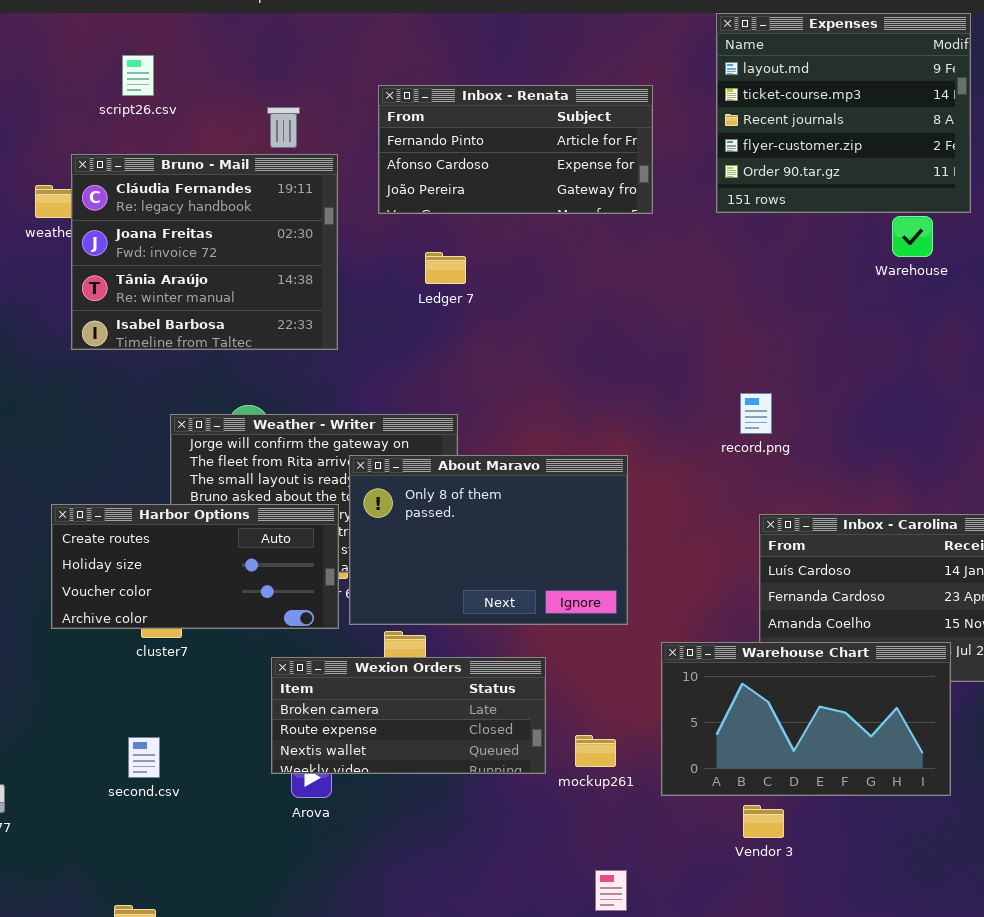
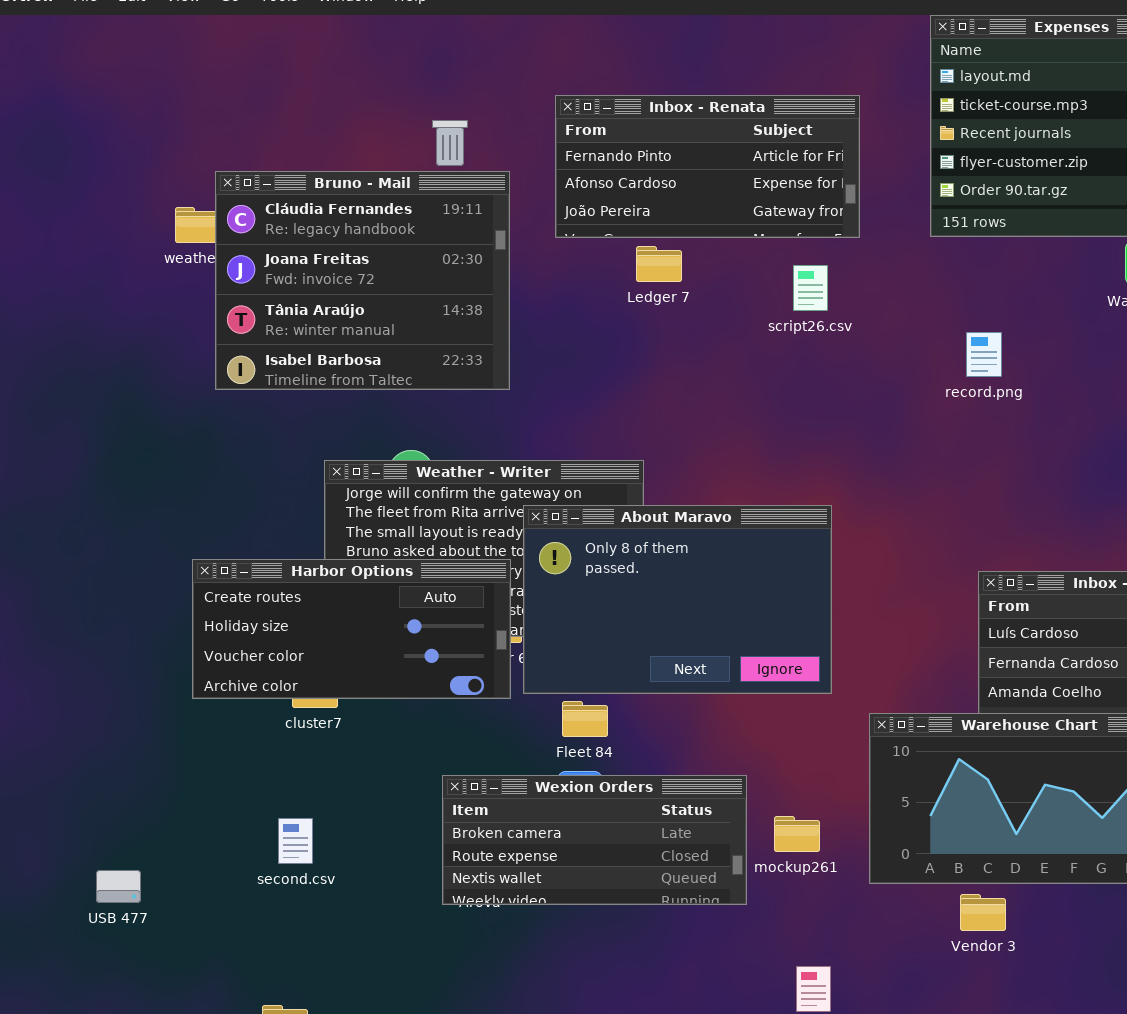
script26.csv: [122,55,154,96] -> [793,265,828,311], moved
Ledger 7: [425,252,466,284] -> [636,246,682,282], moved
record.png: [740,393,772,434] -> [966,332,1002,377], moved
Wexion Orders: [271,657,546,774] -> [442,775,747,905], moved

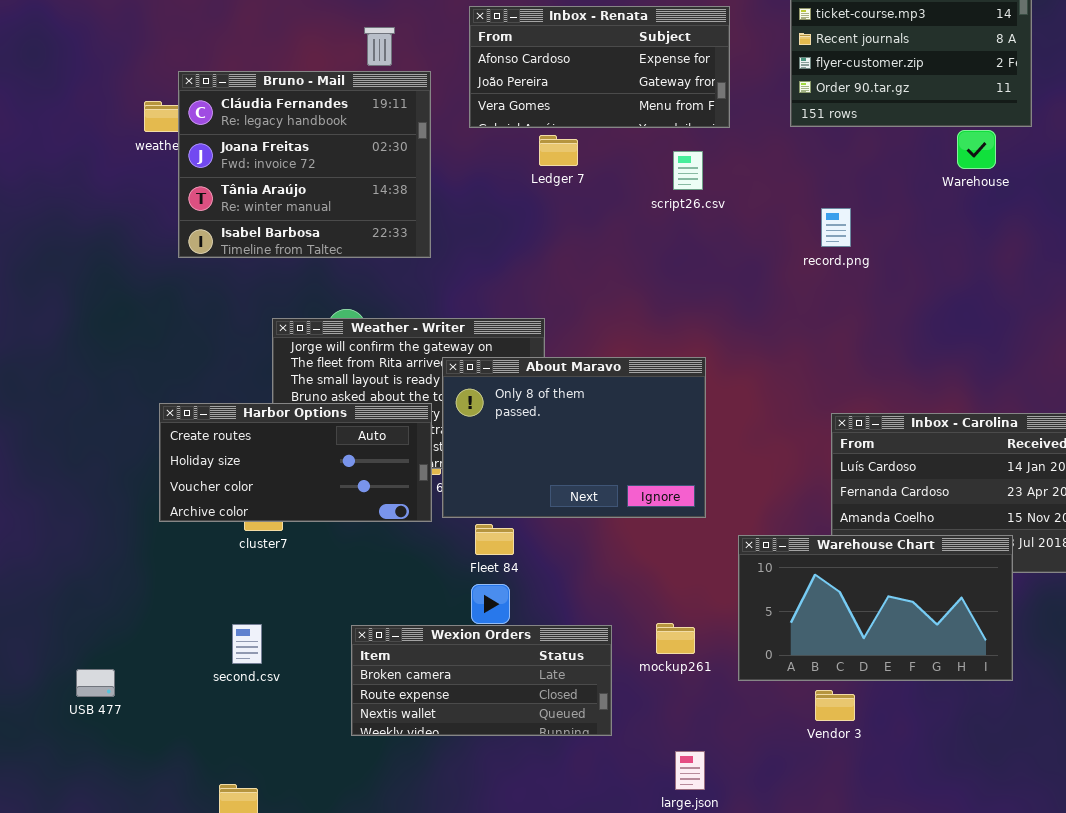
Inbox - Renata: [555,95,860,238] -> [469,6,730,128], scrolled down 1 row
Wexion Orders: [442,775,747,905] -> [351,625,612,736], moved

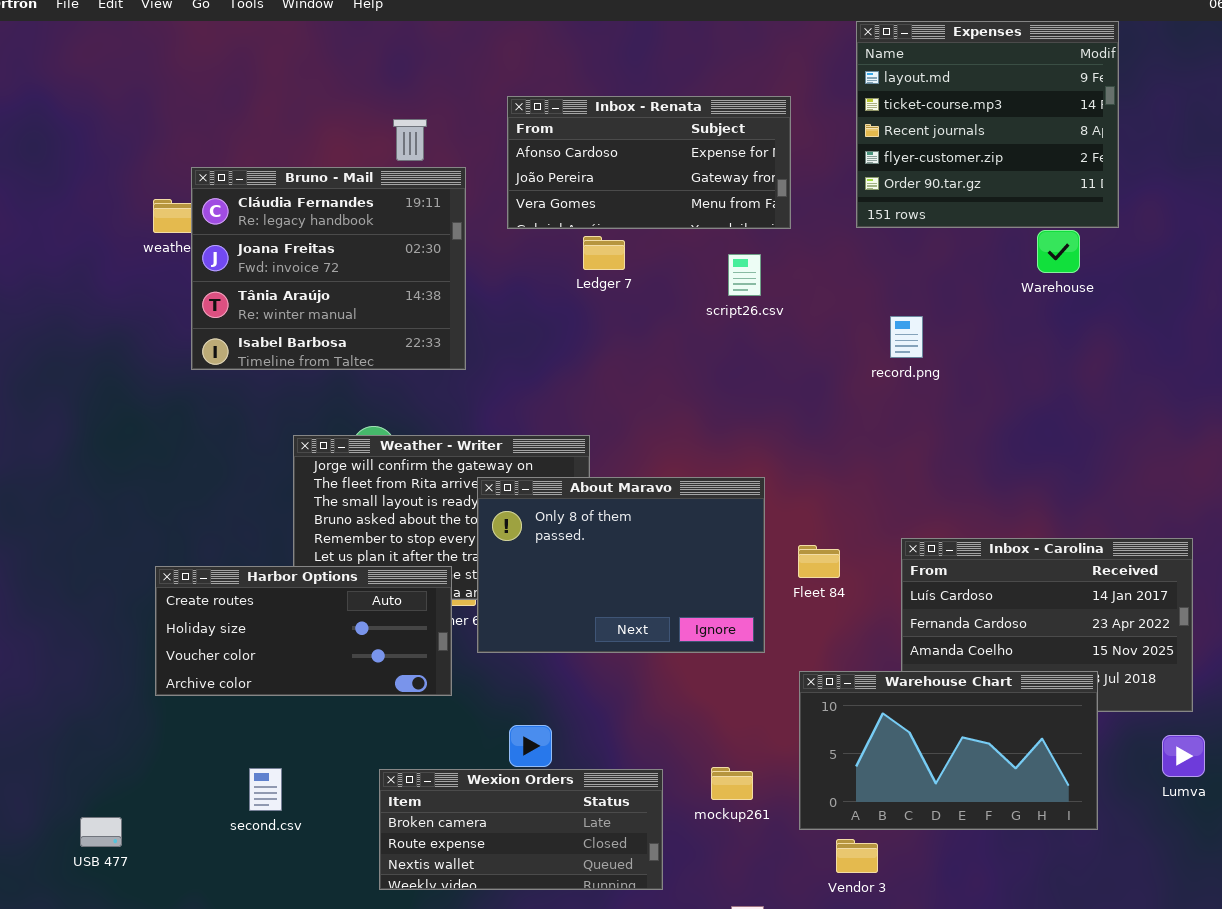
Harbor Options: [159,403,432,522] -> [155,566,452,696], moved
Fleet 84: [475,524,514,555] -> [798,545,840,578], moved
Vendor 3: [815,690,855,721] -> [836,839,878,873], moved

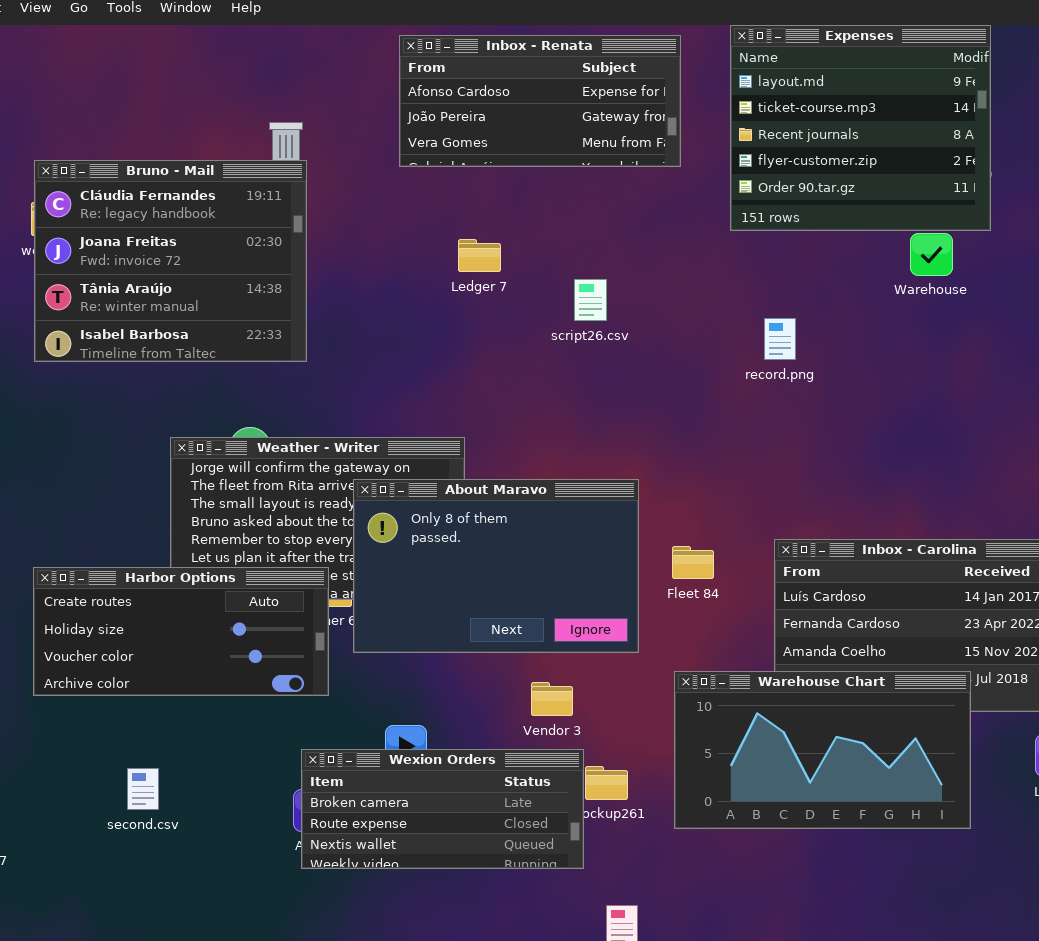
Inbox - Renata: [507,96,791,229] -> [399,35,681,167], moved
Bruno - Mail: [191,167,466,370] -> [34,160,307,362], moved
script26.csv: [728,254,761,296] -> [574,279,607,321], moved
Wexion Orders: [379,769,663,890] -> [301,749,584,869], moved
Vendor 3: [836,839,878,873] -> [531,682,573,716], moved

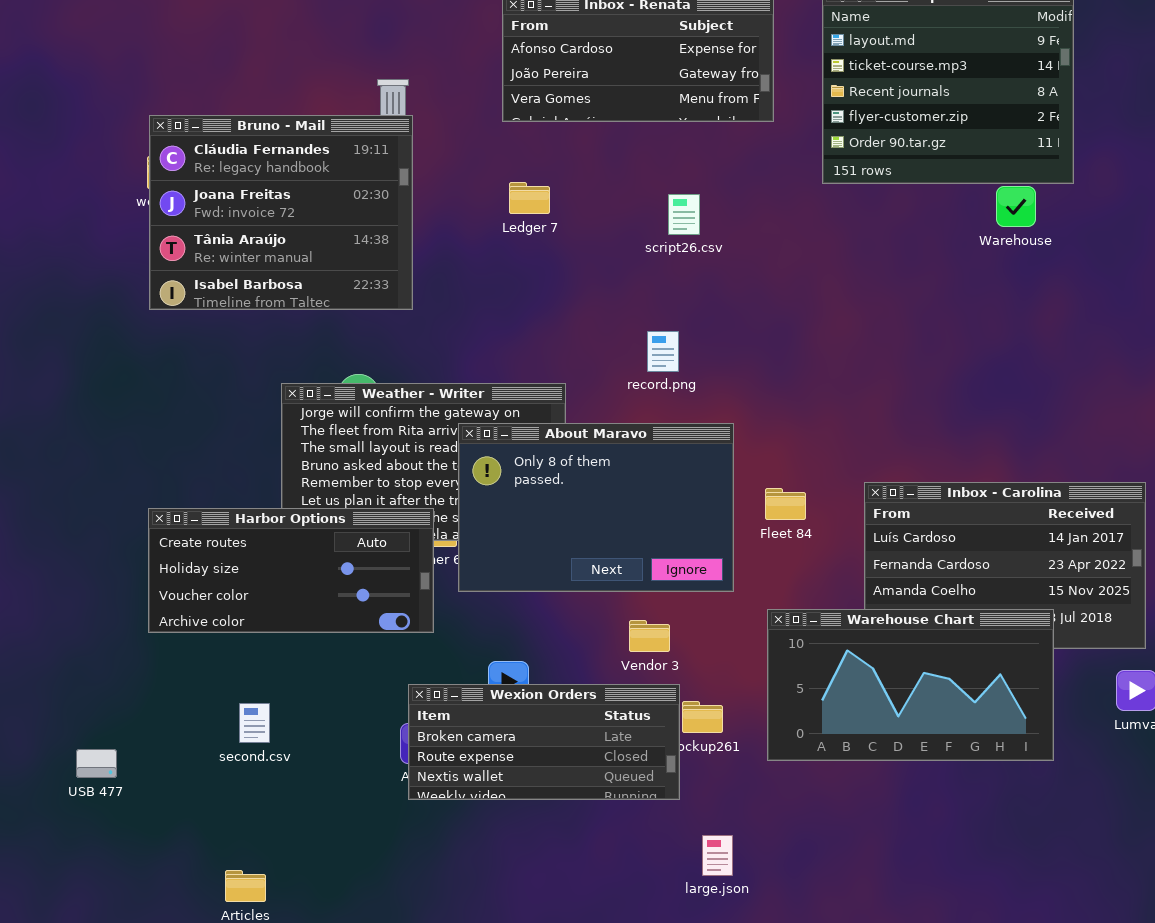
Ledger 7: [458,239,501,272] -> [509,182,550,214], moved
script26.csv: [574,279,607,321] -> [668,194,700,235], moved
record.png: [764,318,796,360] -> [647,331,679,372], moved

